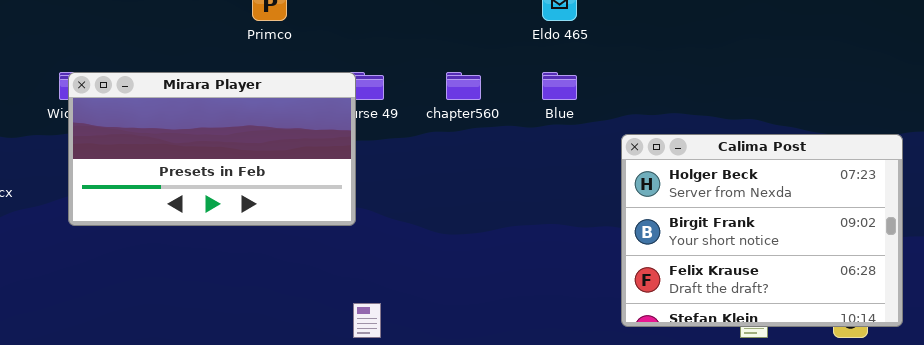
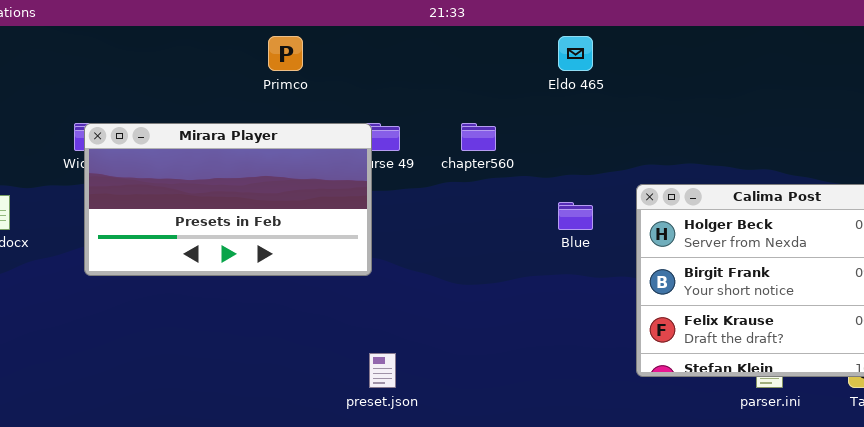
Blue: [542,72,577,100] -> [558,202,593,230], moved

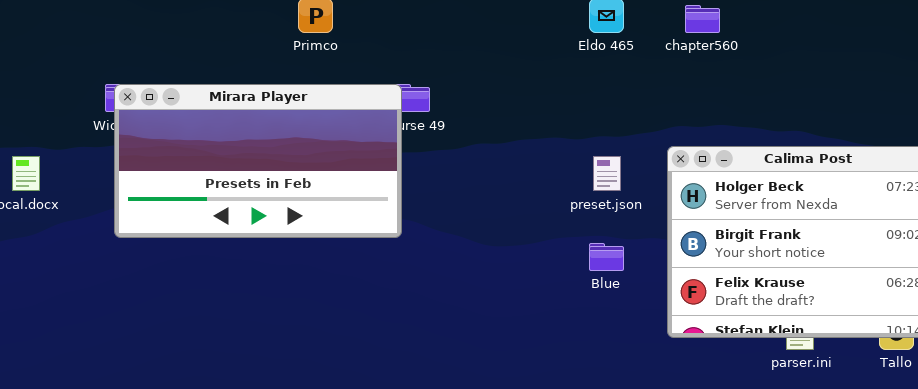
chapter560: [461,123,496,151] -> [685,5,720,33], moved
Blue: [558,202,593,230] -> [589,243,624,271], moved
preset.json: [369,353,396,388] -> [593,156,621,191], moved

